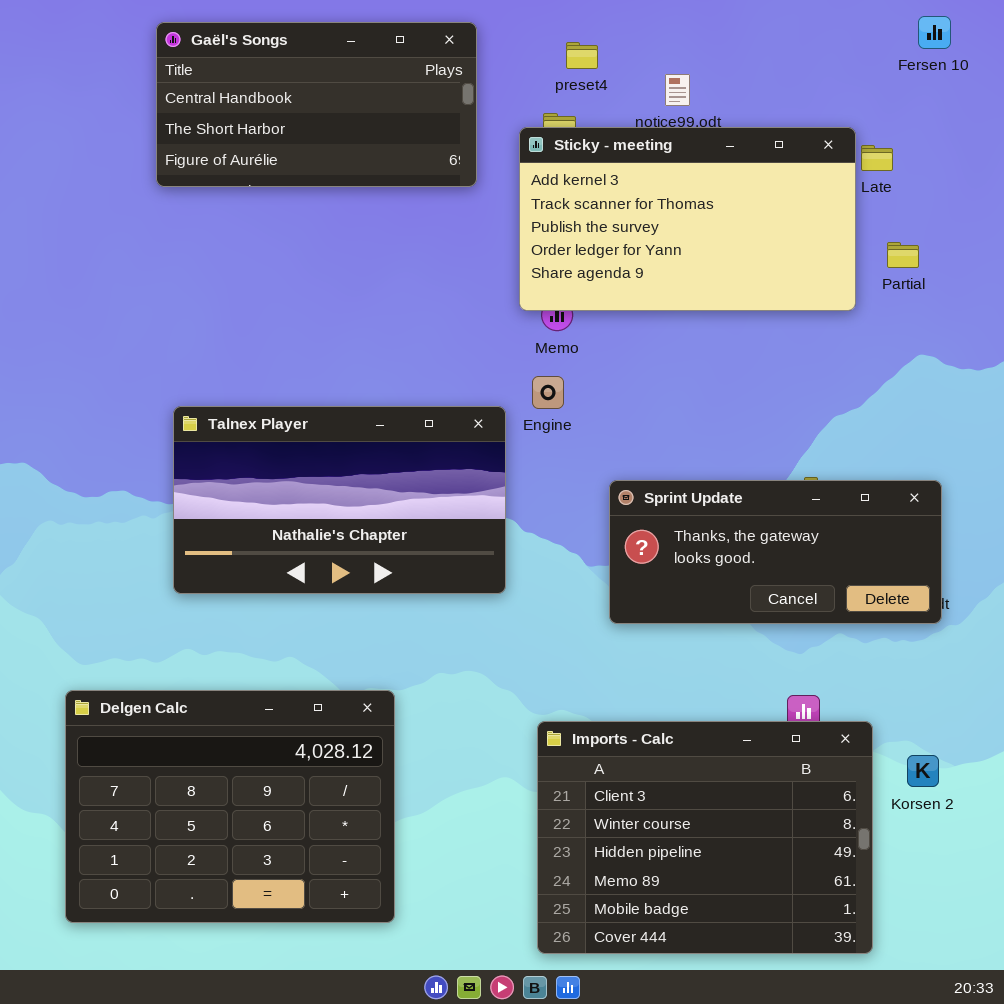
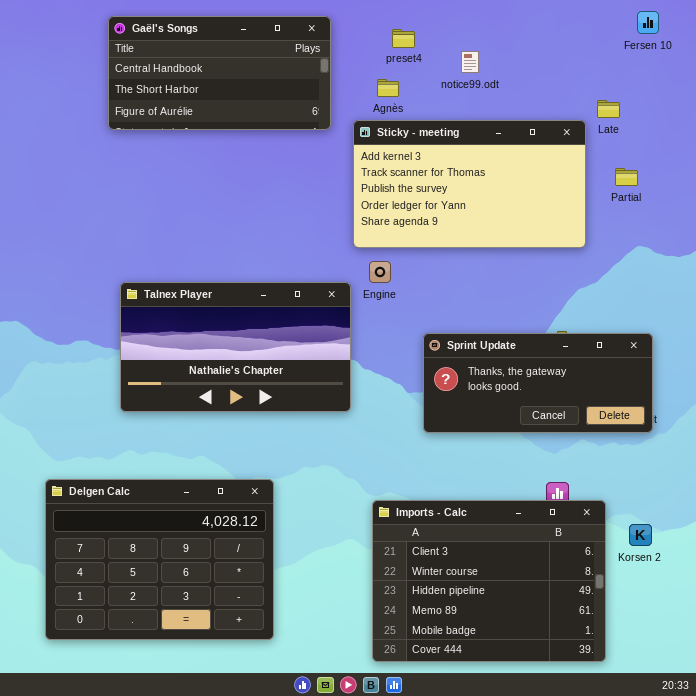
Sticky - meeting: [519,127,856,311] -> [353,120,586,248], moved

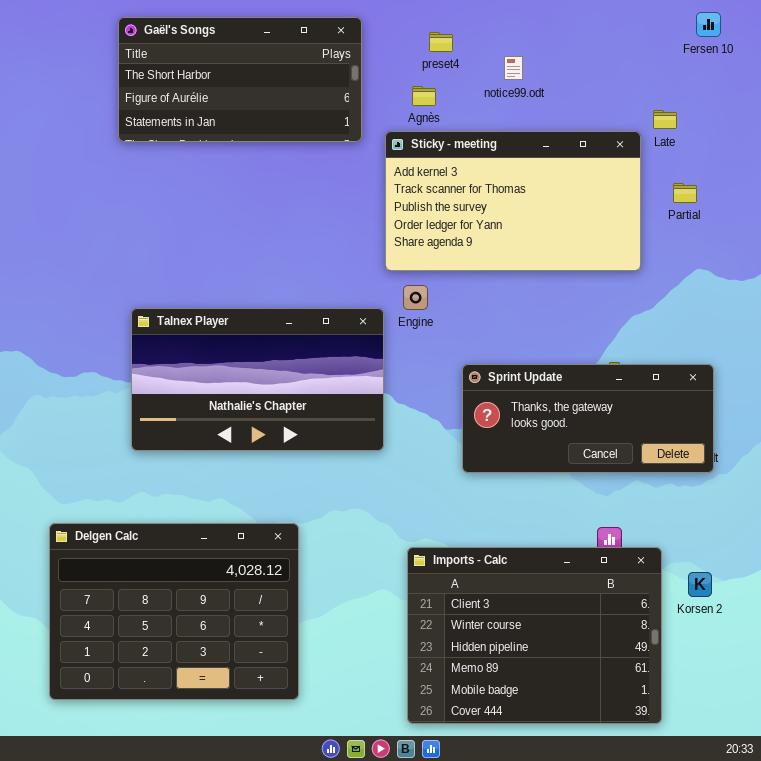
Gaël's Songs: [108,16,331,130] -> [118,17,362,142], scrolled down 1 row

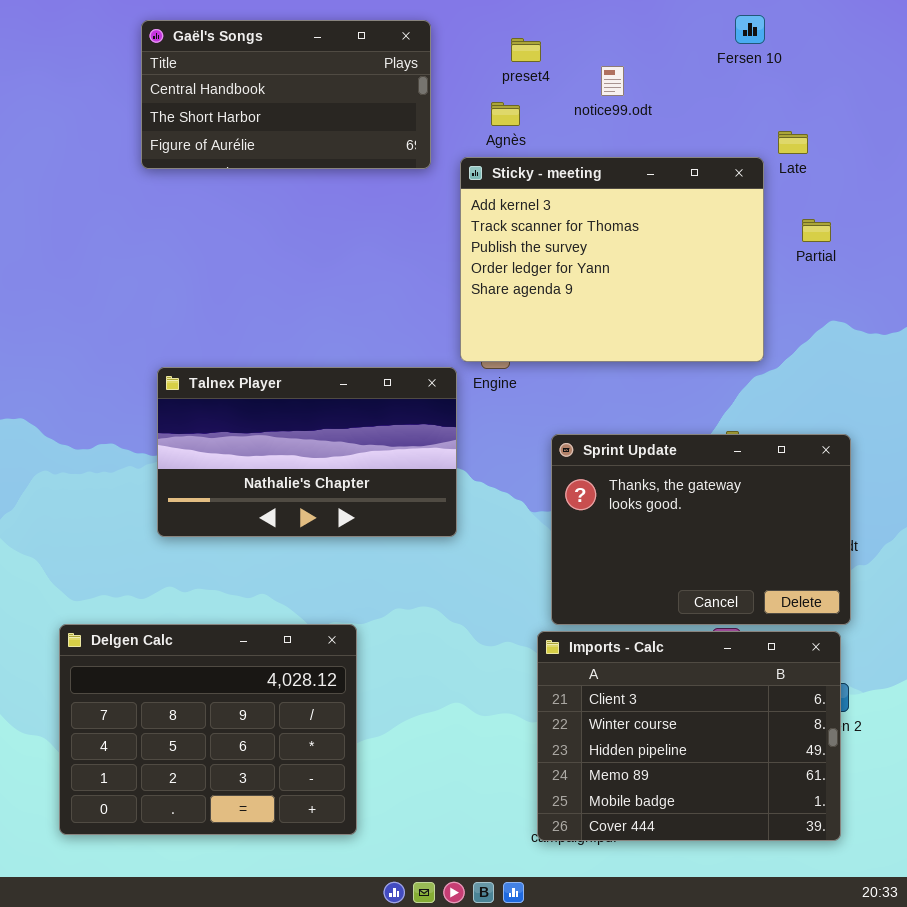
Fersen 10: [696,12,721,37] -> [735,15,765,44], moved
Gaël's Songs: [118,17,362,142] -> [141,20,431,169], scrolled up 1 row
Sticky - meeting: [385,131,641,271] -> [460,157,764,362], resized
Sprint Update: [462,364,714,473] -> [551,434,851,625], resized
Imports - Calc: [407,547,662,724] -> [537,631,841,841], moved

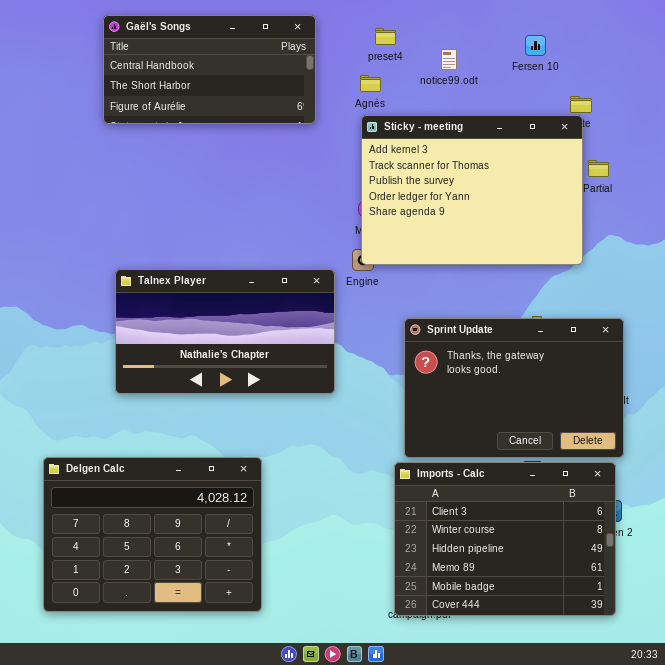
Fersen 10: [735,15,765,44] -> [525,35,546,56], moved
Sticky - meeting: [460,157,764,362] -> [361,115,583,265], moved

